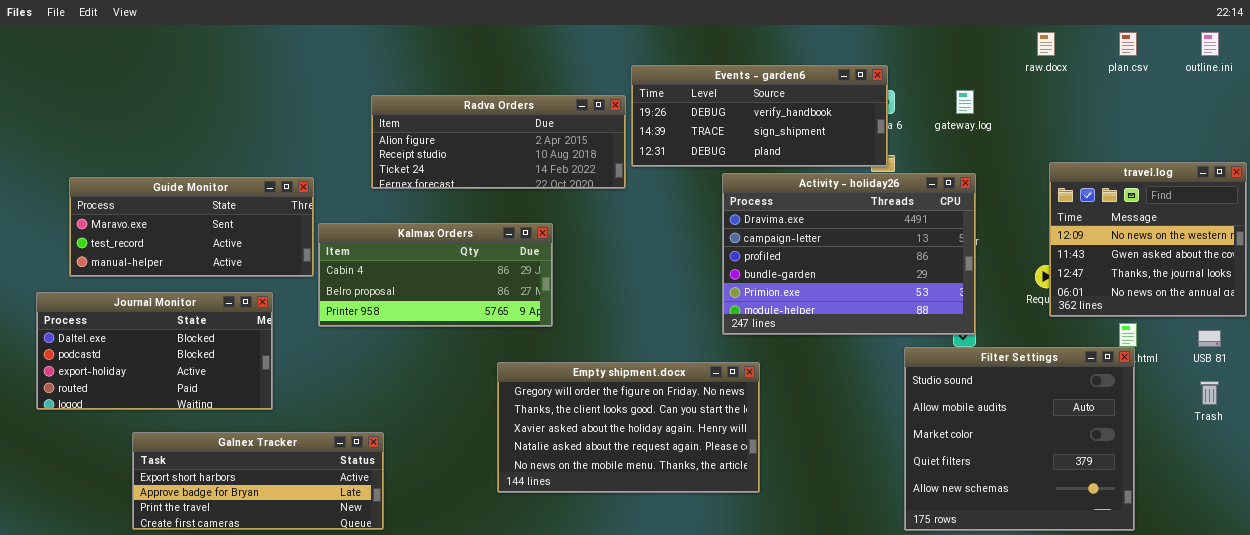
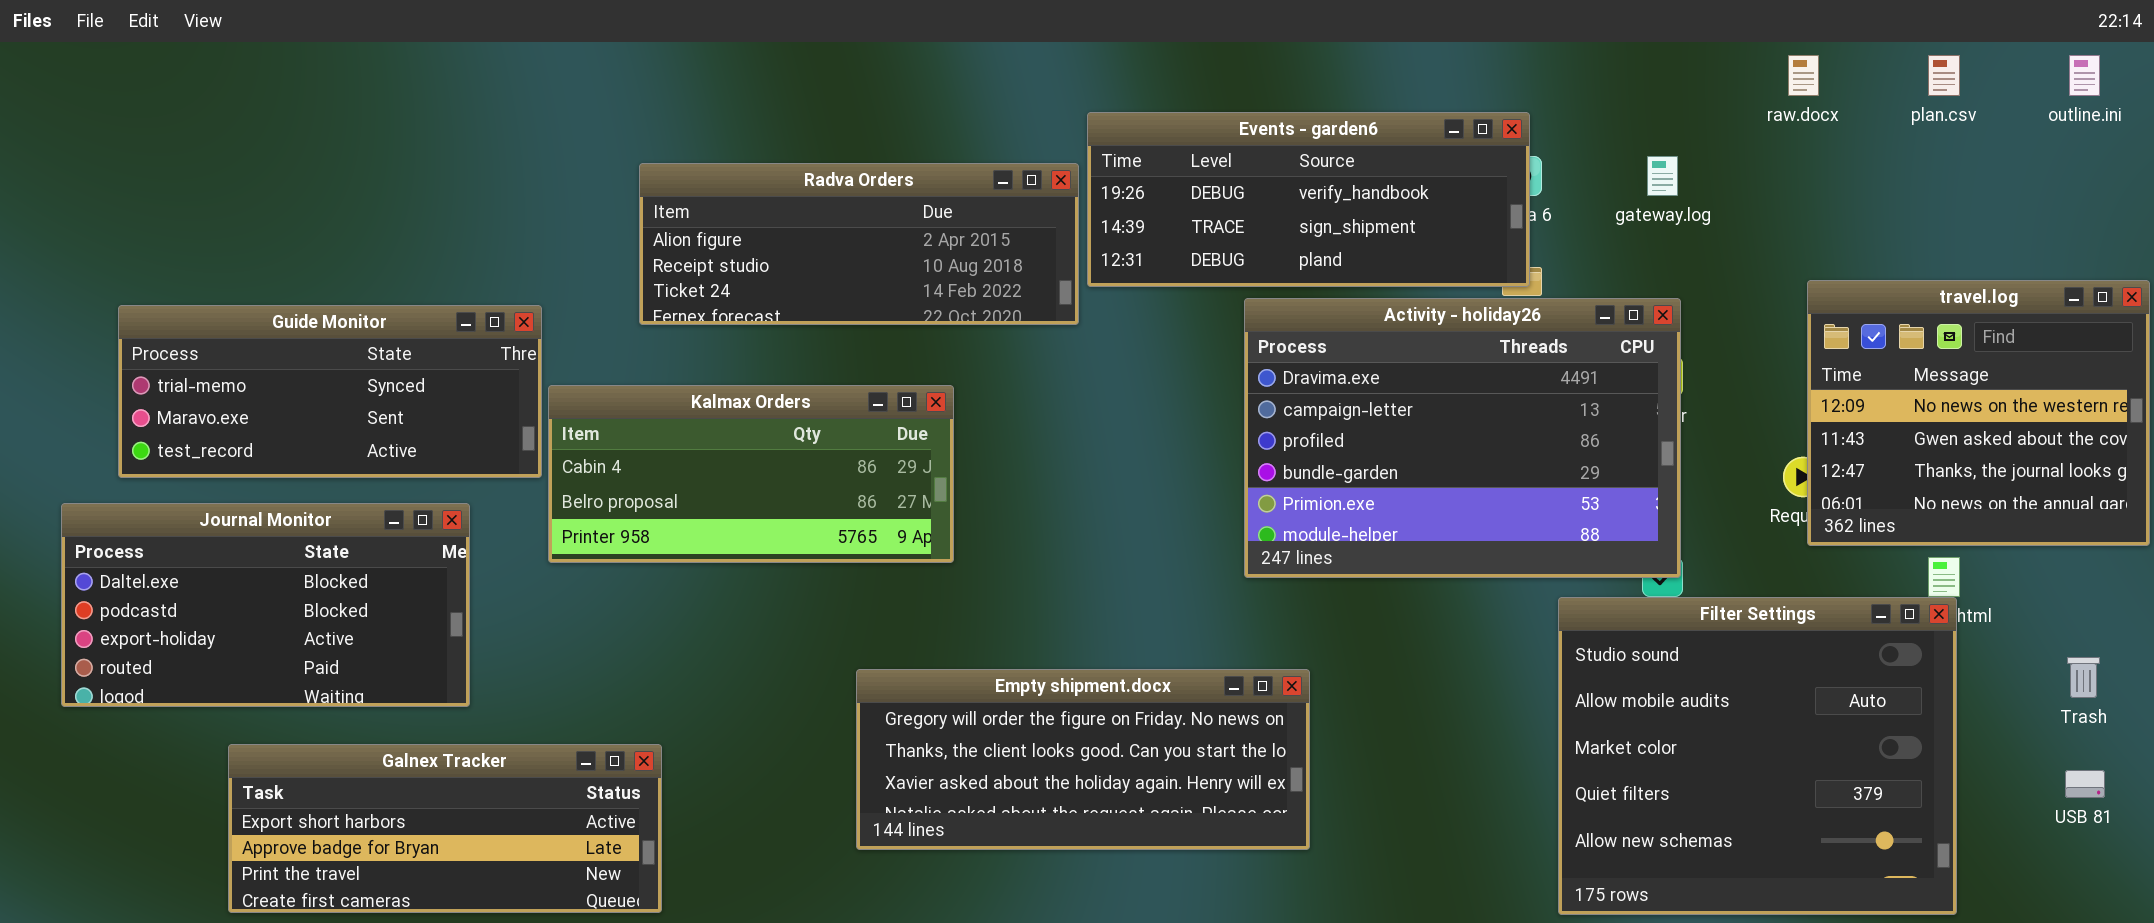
Guide Monitor: [69,177,314,277] -> [118,305,542,478], scrolled up 1 row
USB 81: [1198,330,1221,347] -> [2065,770,2105,798], moved
Empty shipment.docx: [497,362,760,493] -> [856,669,1310,850], resized

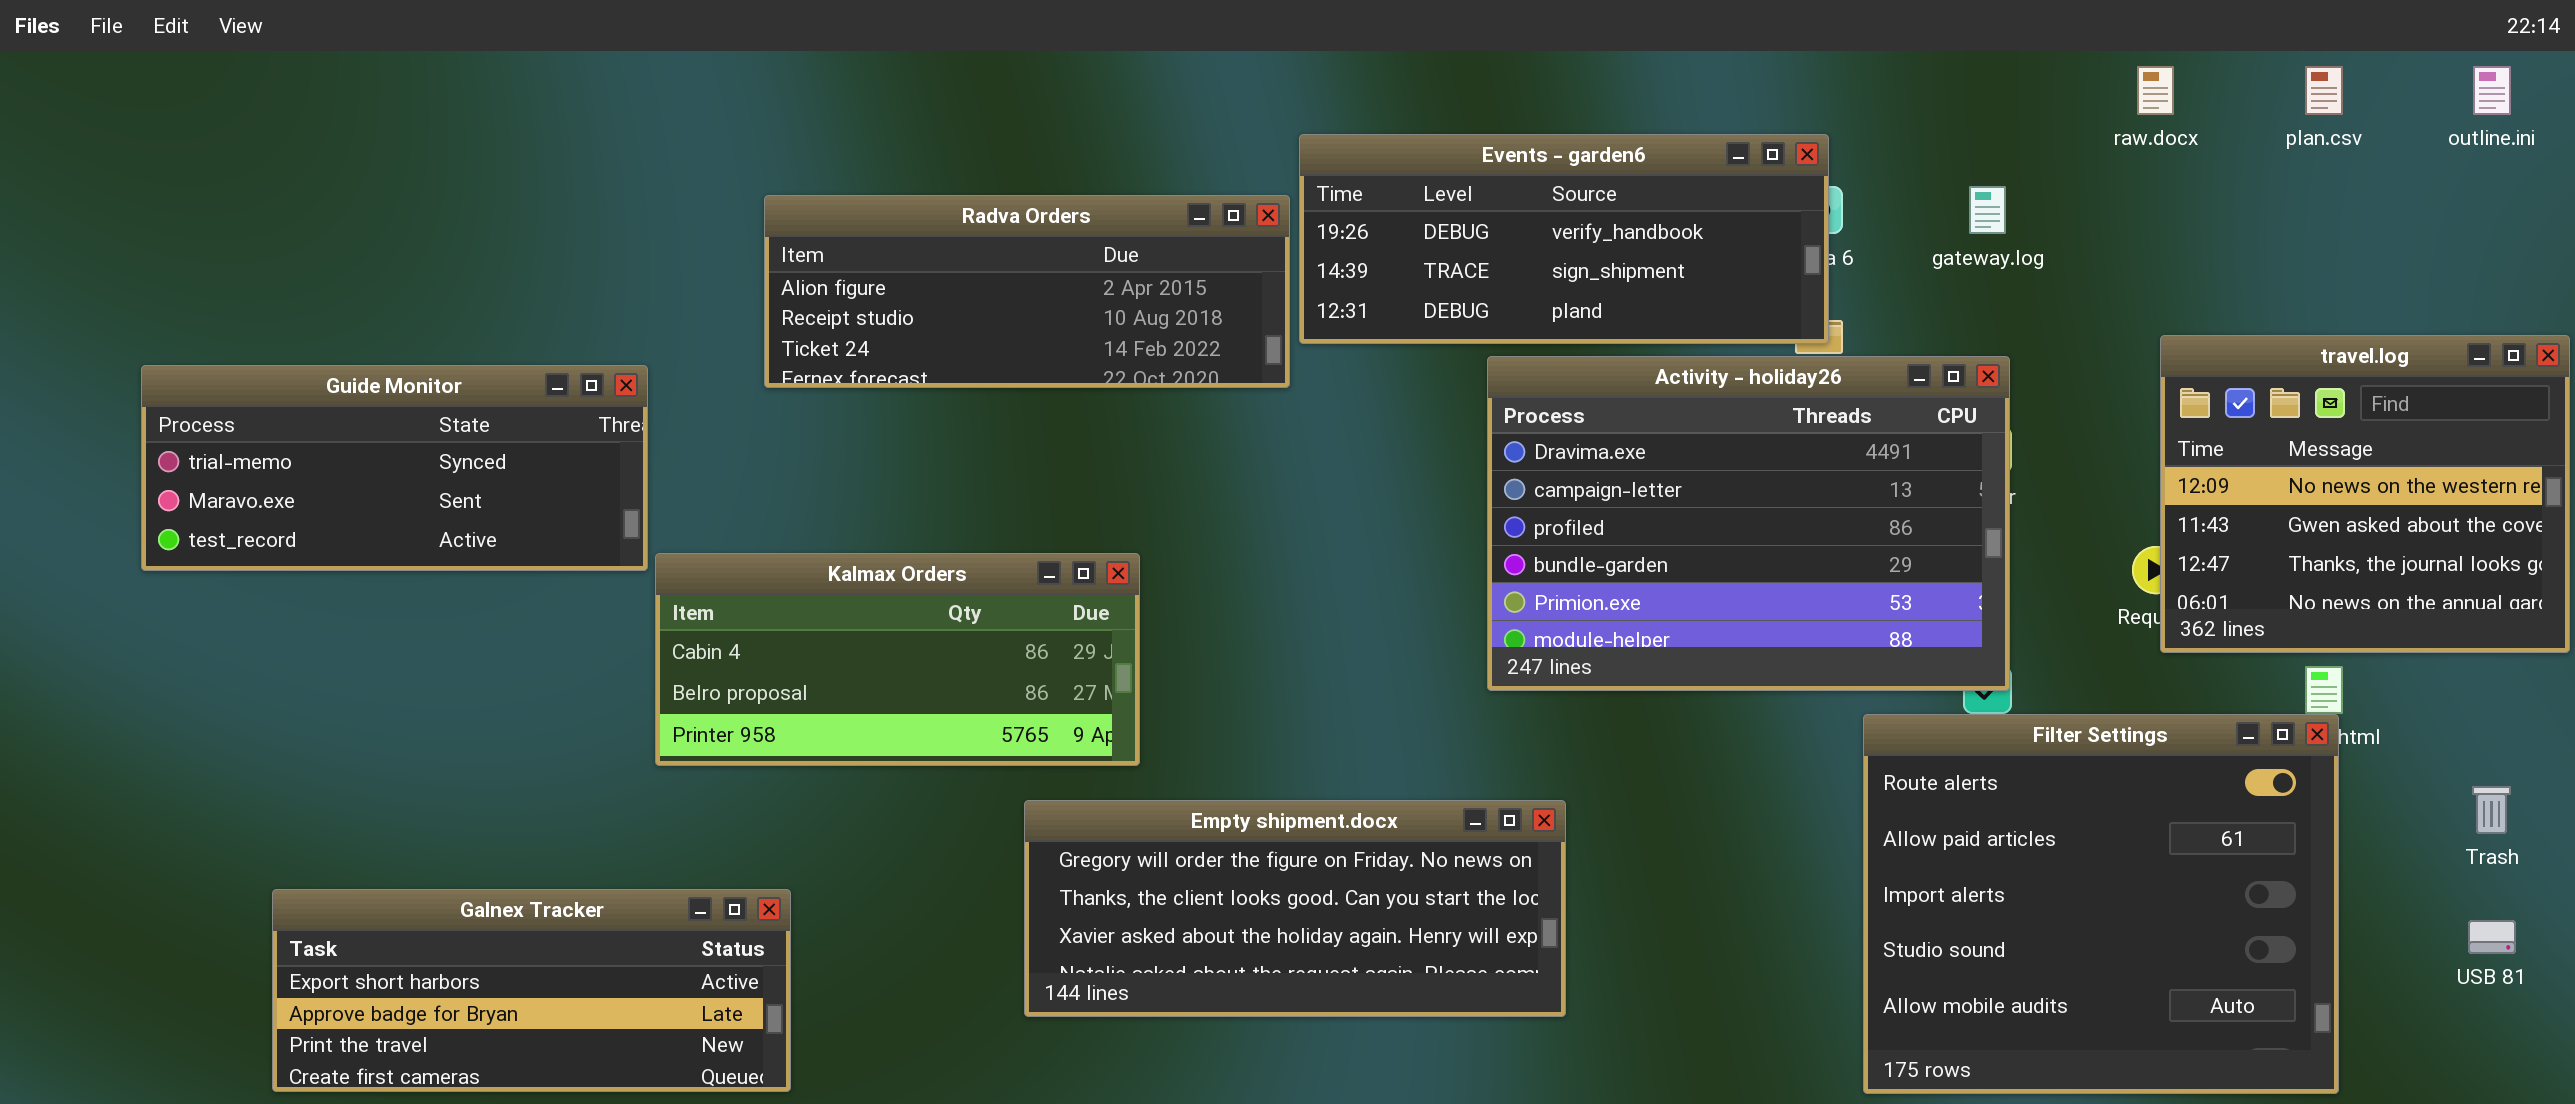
Kalmax Orders: [548,385,954,563] -> [655,553,1140,766], moved
Journal Monitor: [61,503,470,707] -> none, closed
Filter Settings: [1558,597,1957,915] -> [1863,714,2339,1094], scrolled up 3 rows

